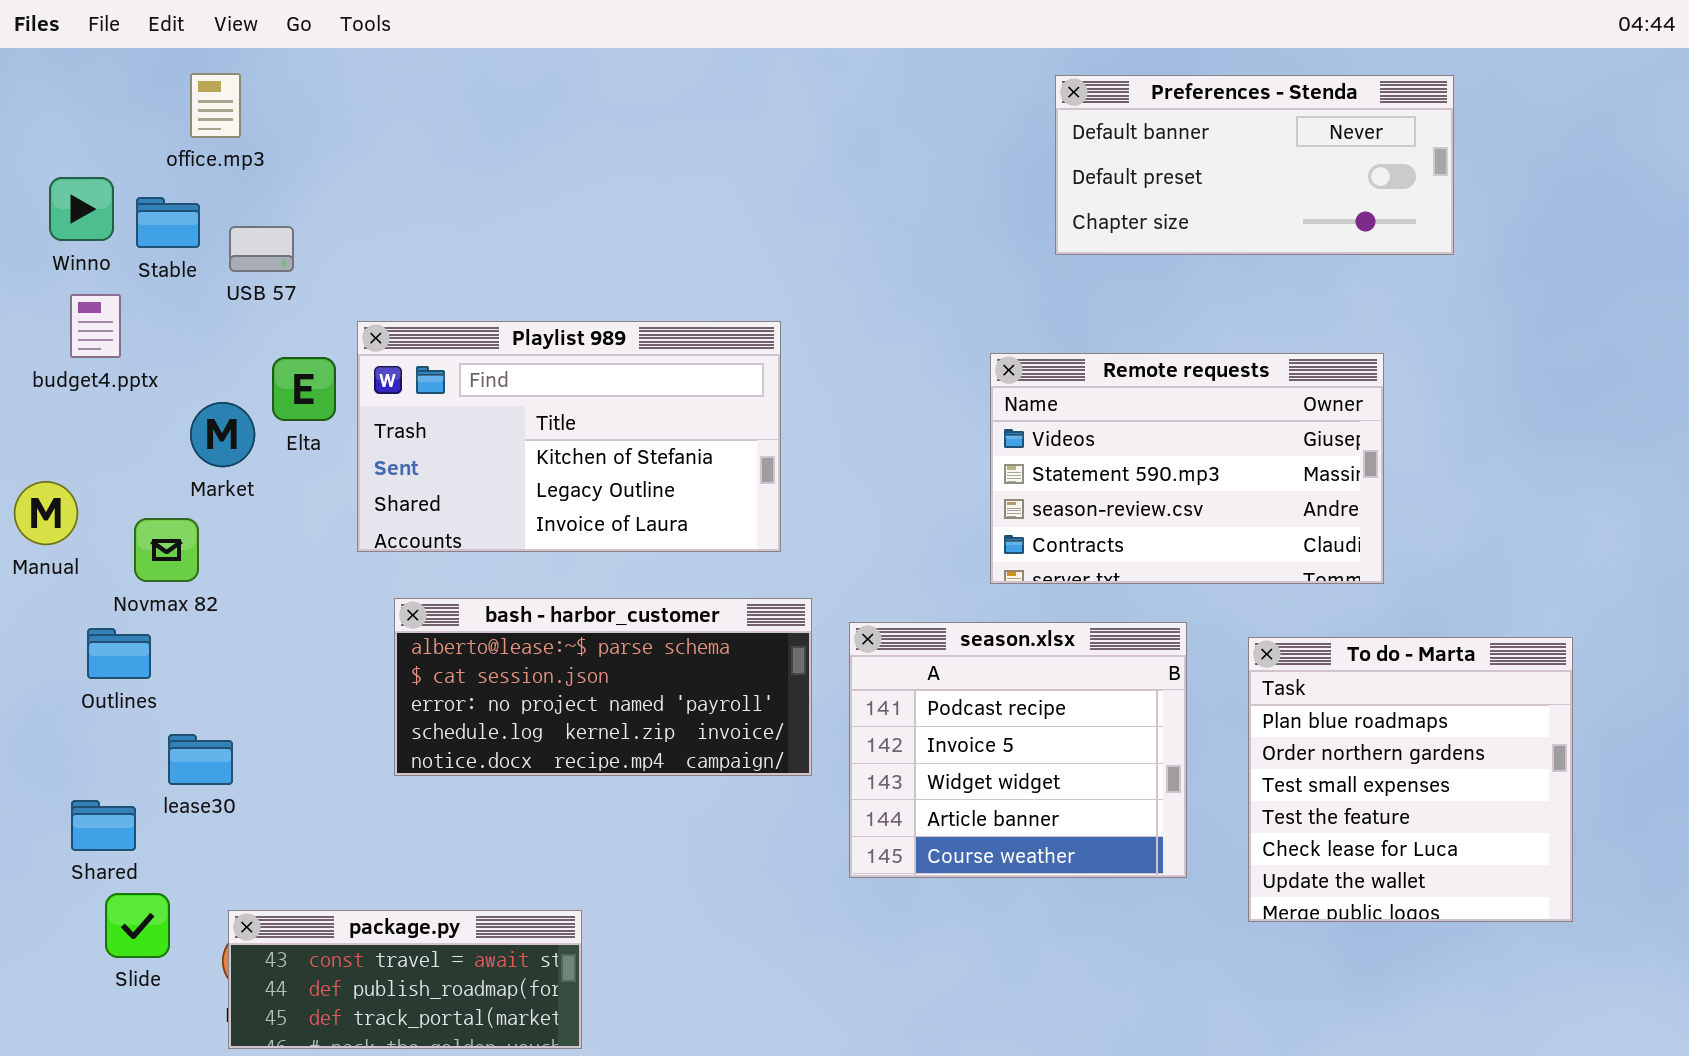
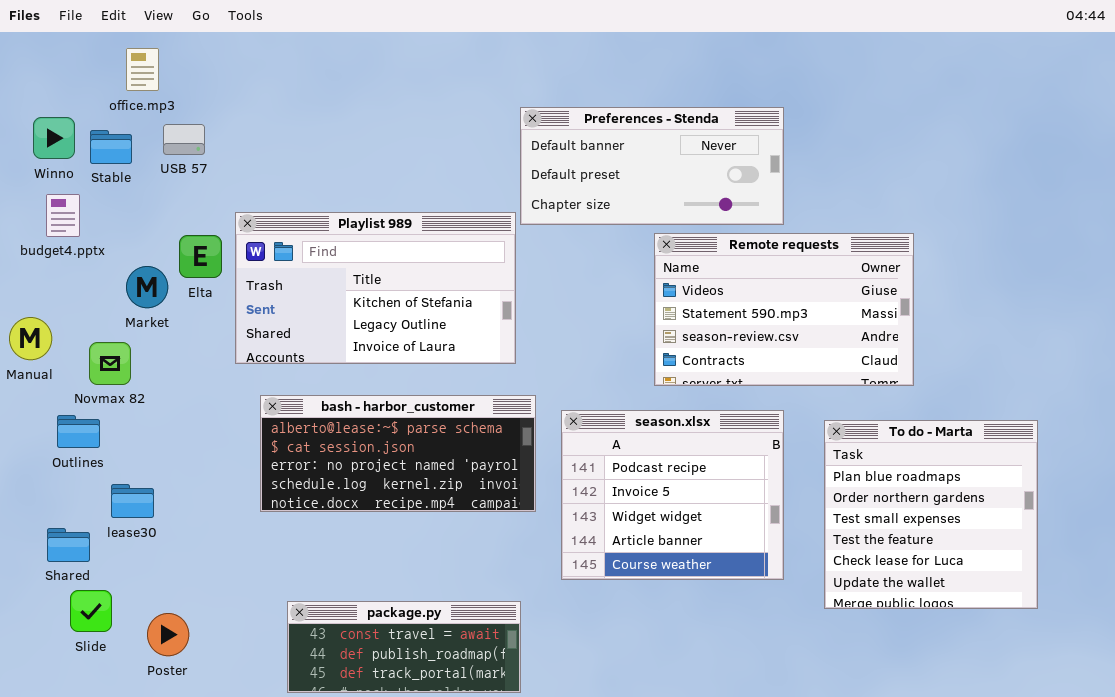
Preferences - Stenda: [1055,75,1454,255] -> [520,107,784,225], moved
USB 57: [229,226,294,272] -> [163,124,205,155], moved
package.py: [228,910,582,1049] -> [287,601,521,693], moved

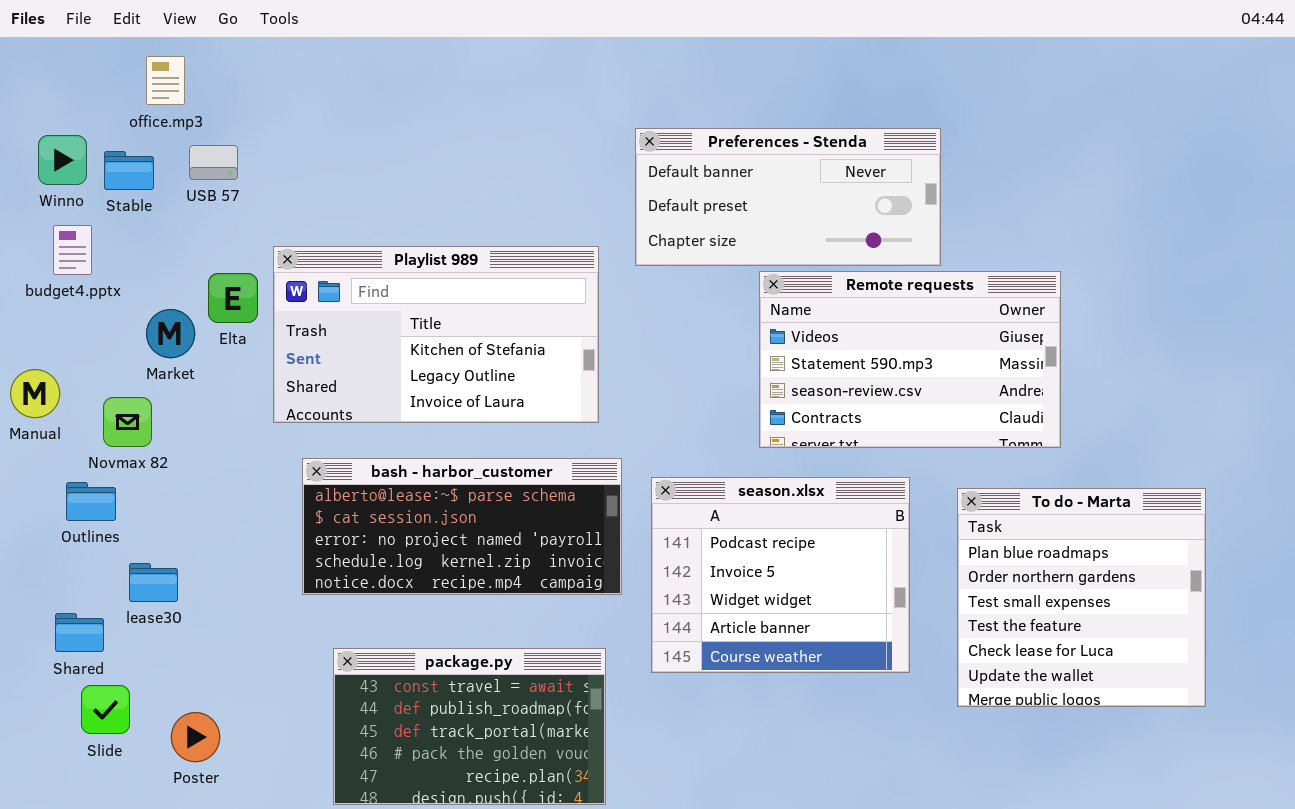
Preferences - Stenda: [520,107,784,225] -> [635,128,941,266], moved
package.py: [287,601,521,693] -> [333,648,606,805], resized

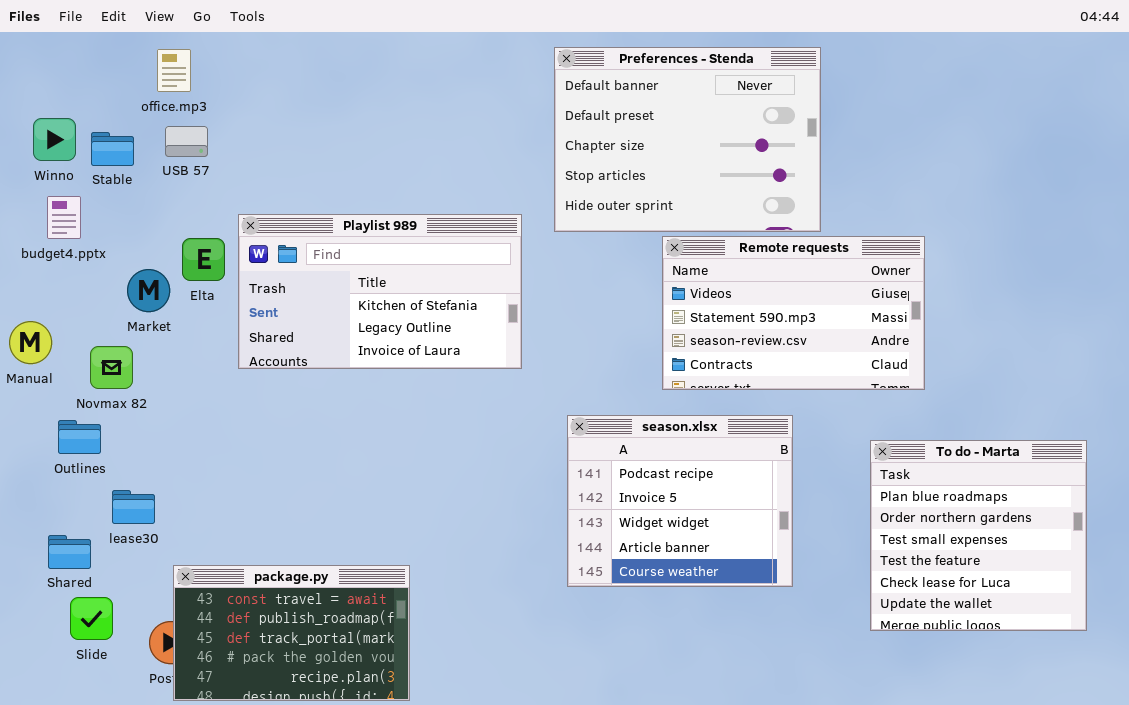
office.mp3: [146,56,185,105] -> [157,49,191,92], moved
Preferences - Stenda: [635,128,941,266] -> [554,47,821,232], resized
bash - harbor_customer: [302,458,622,595] -> none, closed
To do - Marta: [957,488,1206,707] -> [870,440,1087,631], moved
package.py: [333,648,606,805] -> [173,565,410,701], moved

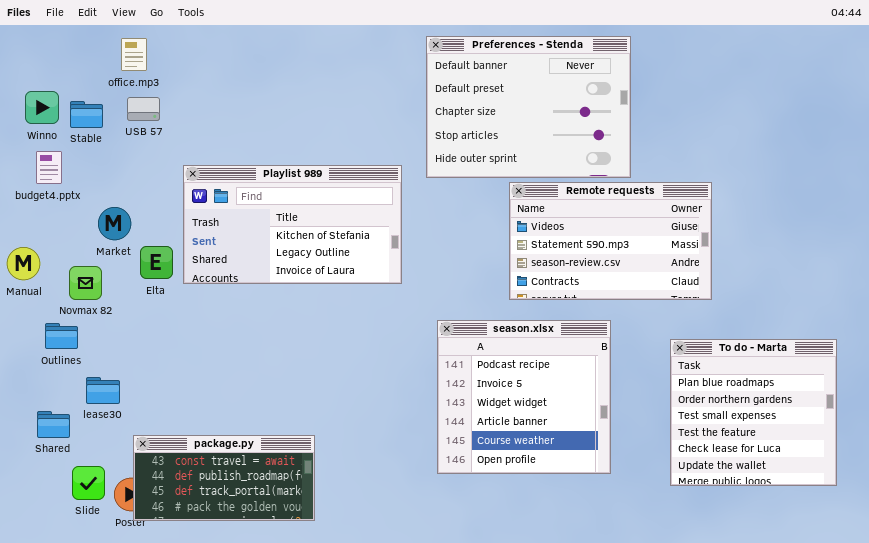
Elta: [182,238,225,281] -> [140,246,173,279], moved
season.xlsx: [567,415,793,587] -> [437,320,611,474], resized
package.py: [173,565,410,701] -> [133,435,315,521], resized
Slide: [70,597,113,640] -> [72,466,105,500], moved

